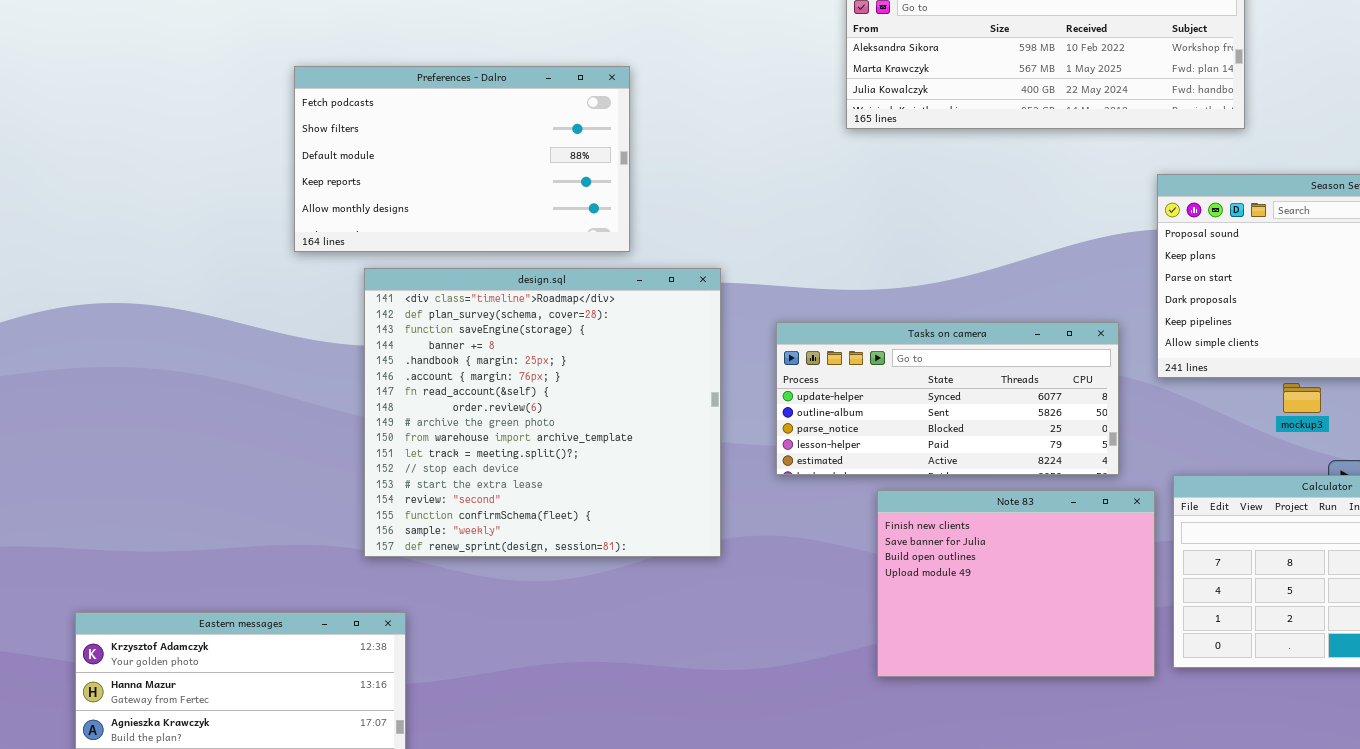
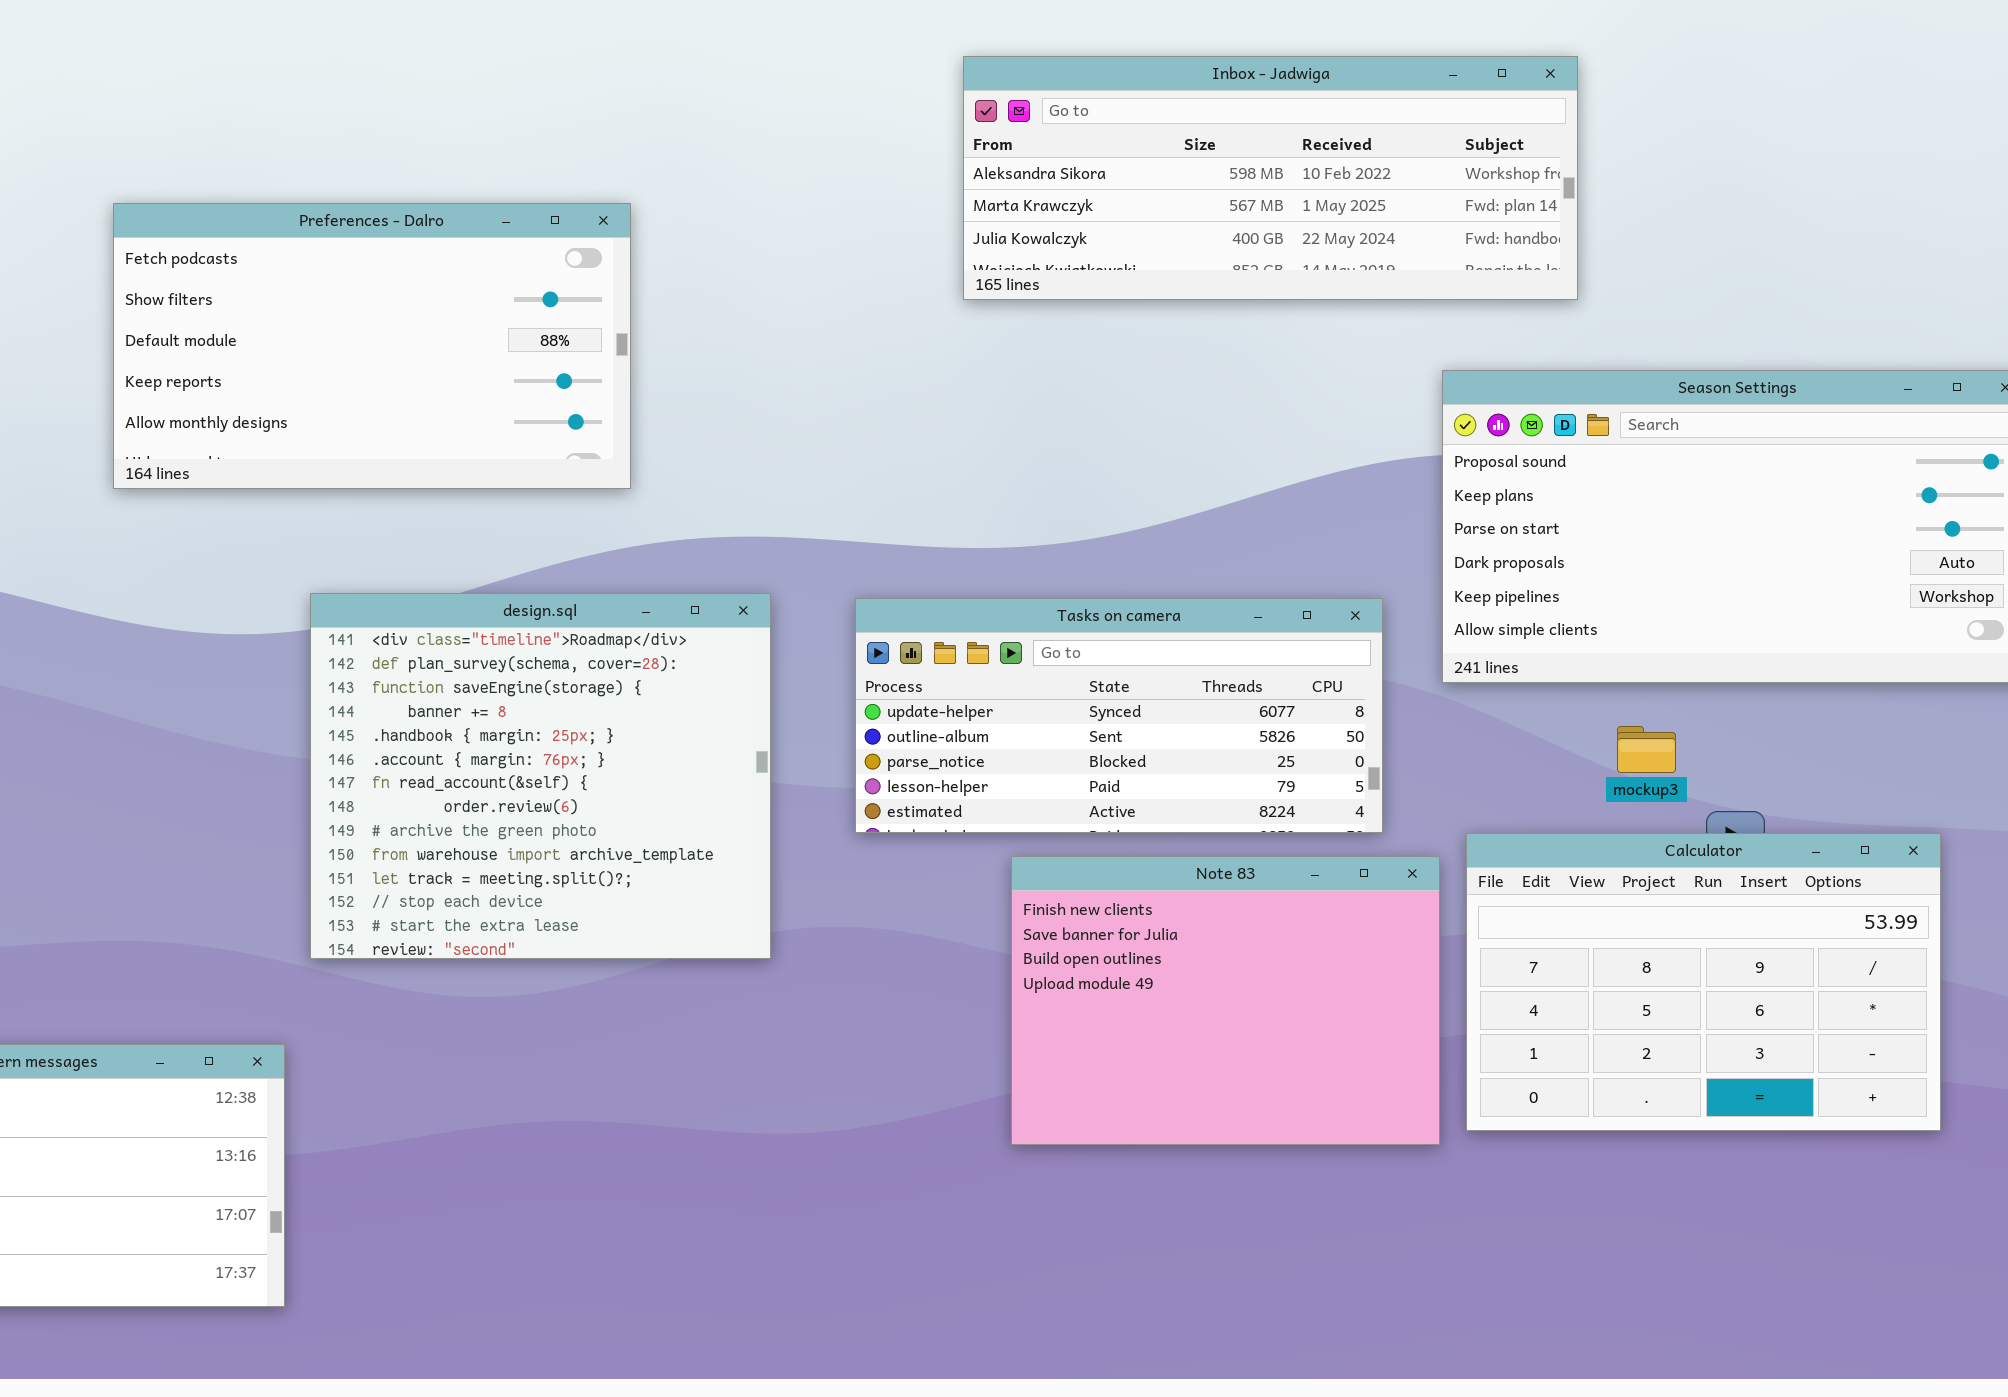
design.sql: [364,268,721,557] -> [310,593,771,959], resized
mockup3: [1283,383,1321,413] -> [1617,726,1676,773], moved

